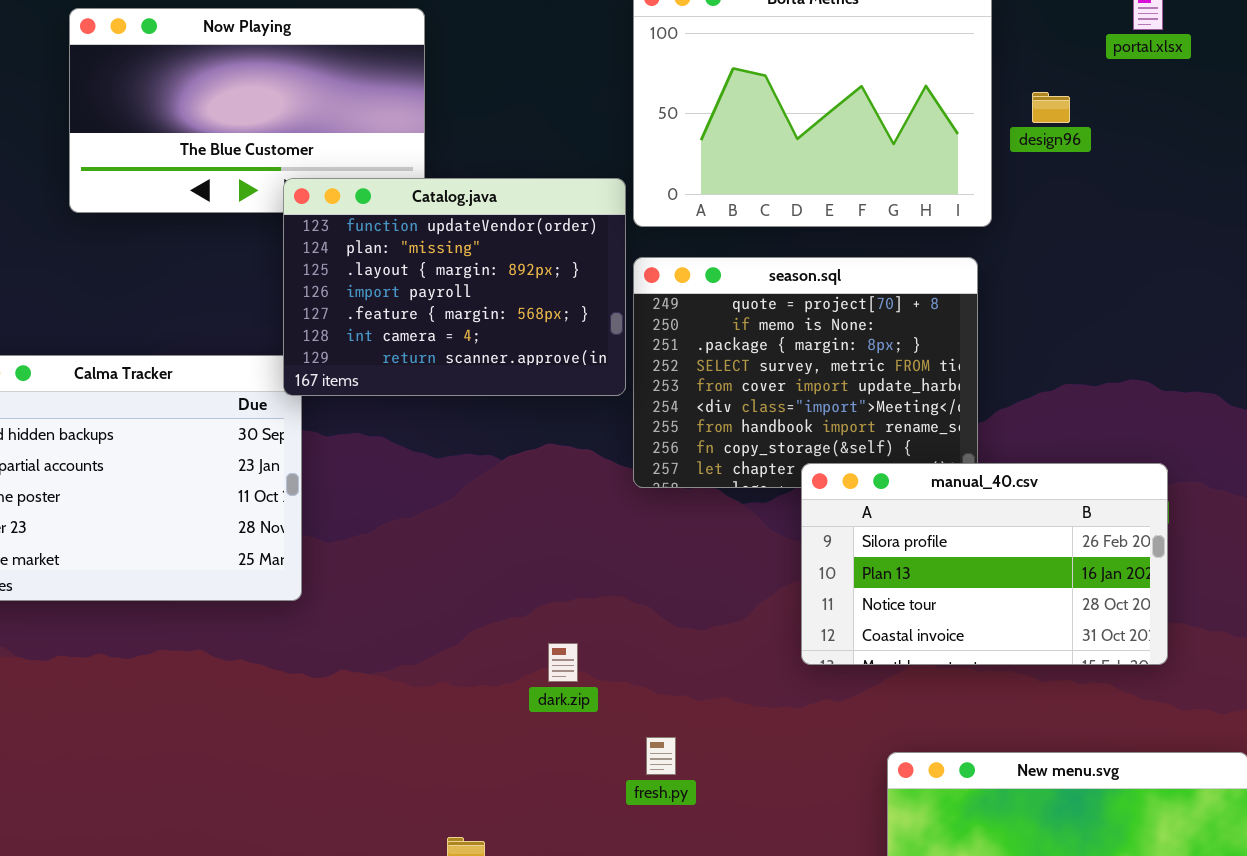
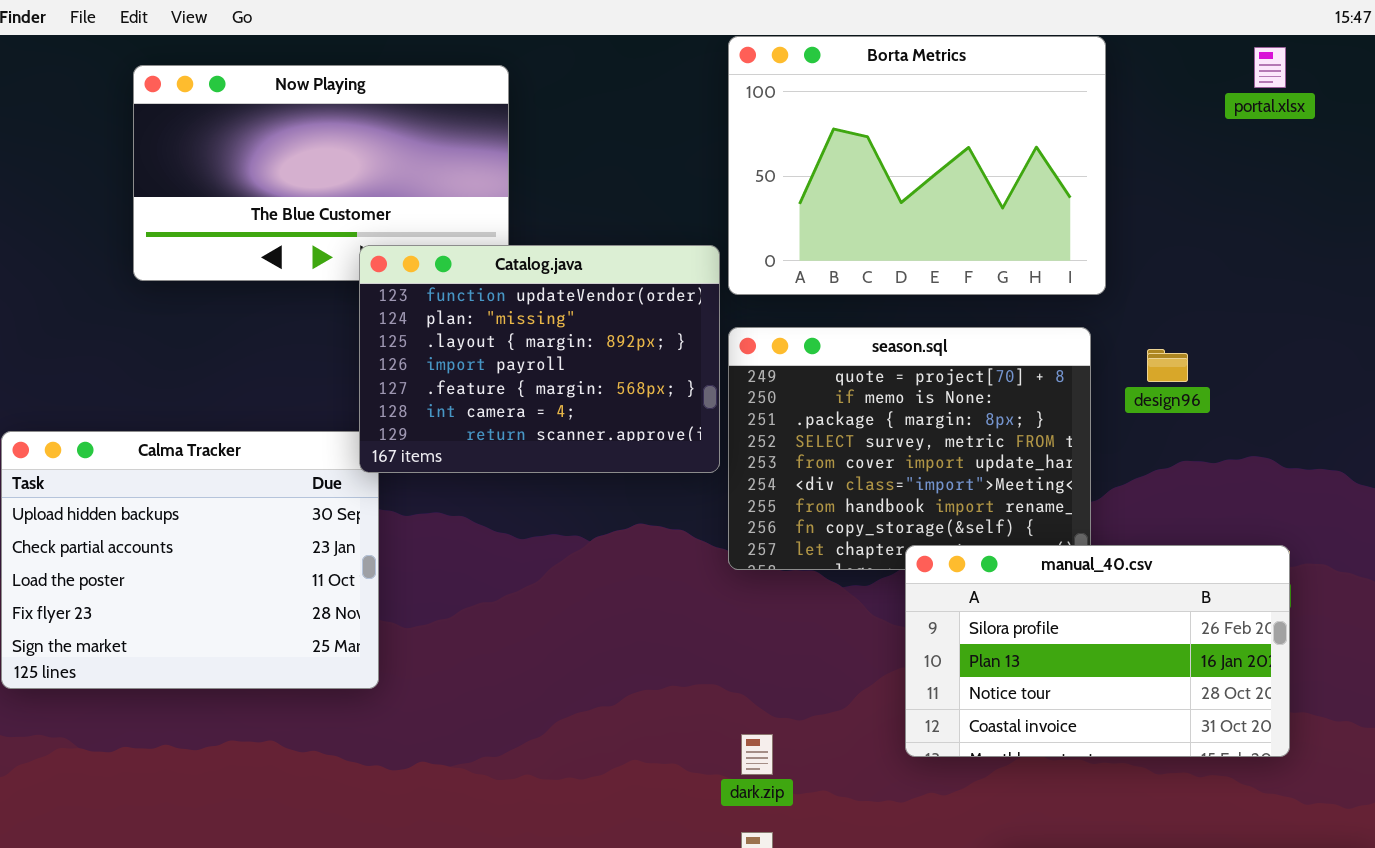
design96: [1032,92,1070,123] -> [1147,349,1188,382], moved
dark.zip: [548,643,578,682] -> [741,734,773,775], moved

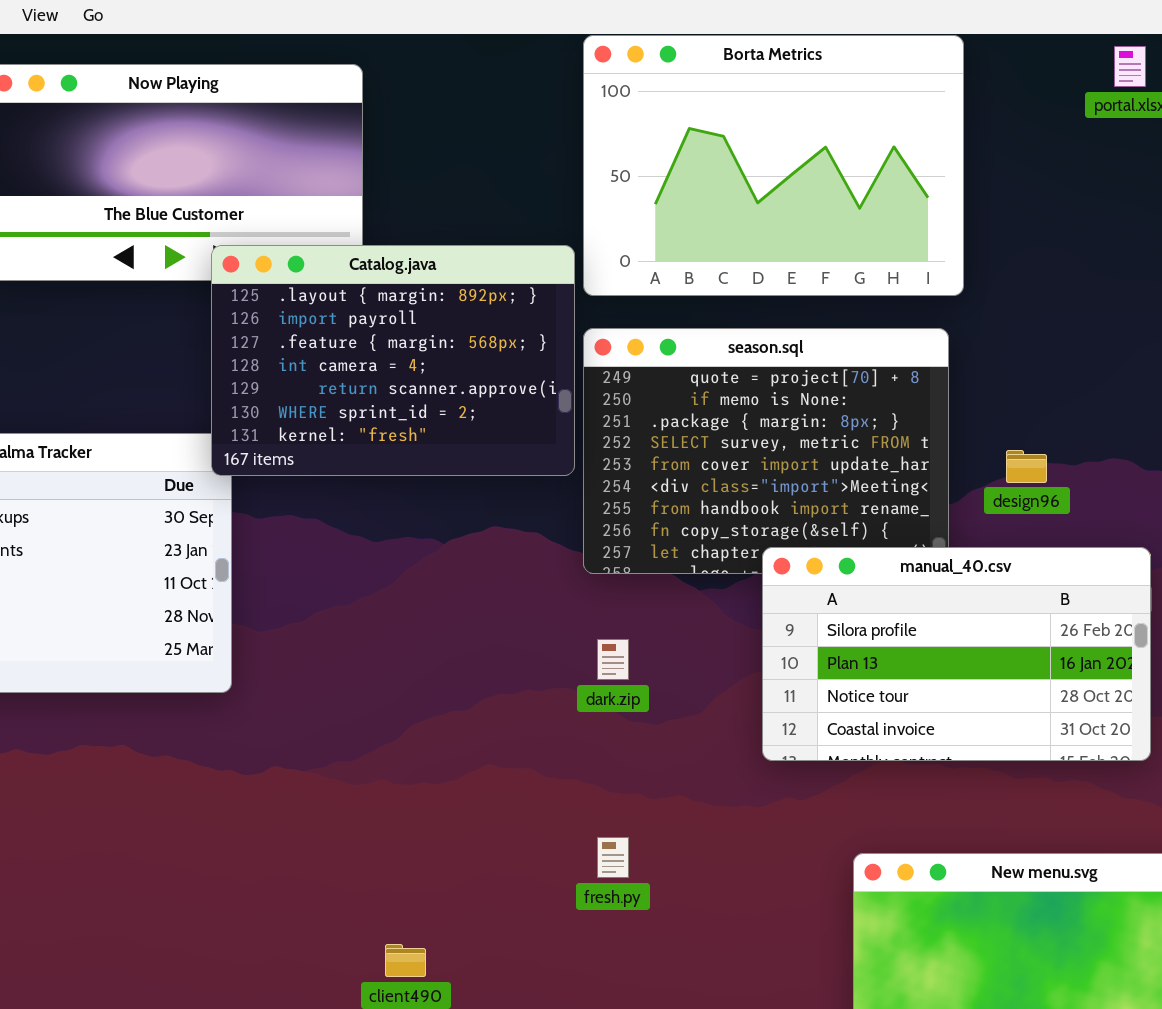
Catalog.java: [359,245,720,473] -> [211,245,575,476], scrolled down 2 rows
design96: [1147,349,1188,382] -> [1006,450,1047,483], moved
dark.zip: [741,734,773,775] -> [597,639,629,680], moved

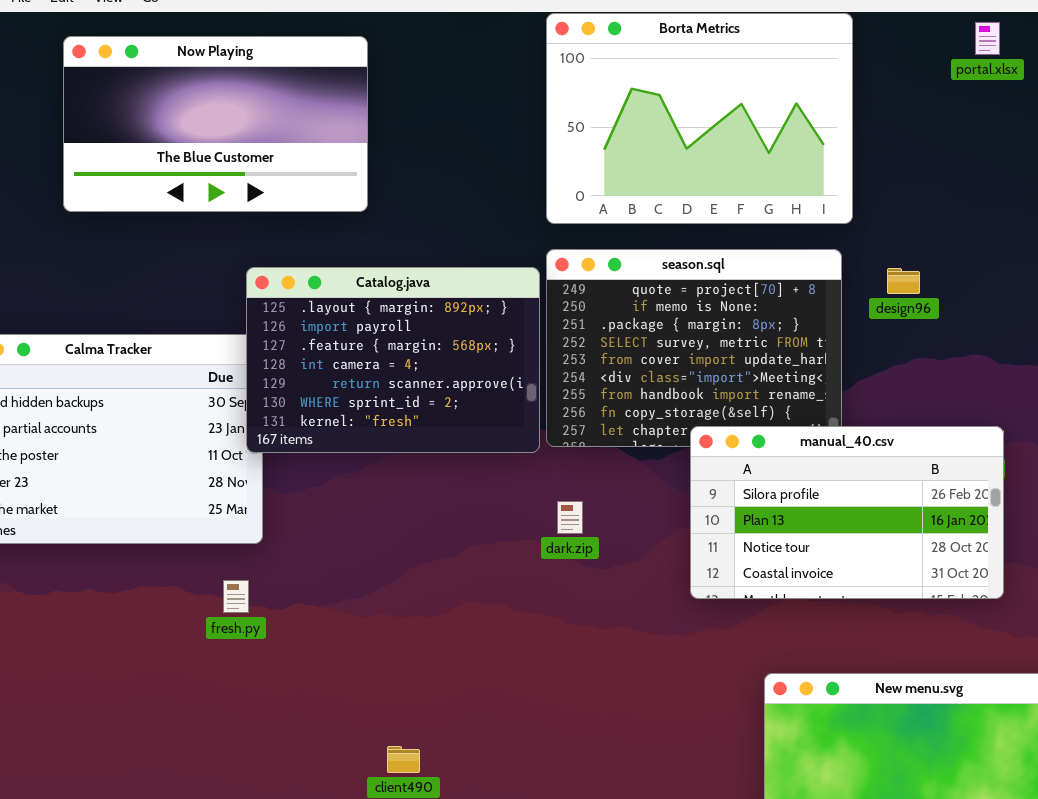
Catalog.java: [211,245,575,476] -> [246,267,540,453], moved
design96: [1006,450,1047,483] -> [887,268,920,294], moved
fresh.py: [597,837,629,878] -> [223,580,249,613], moved

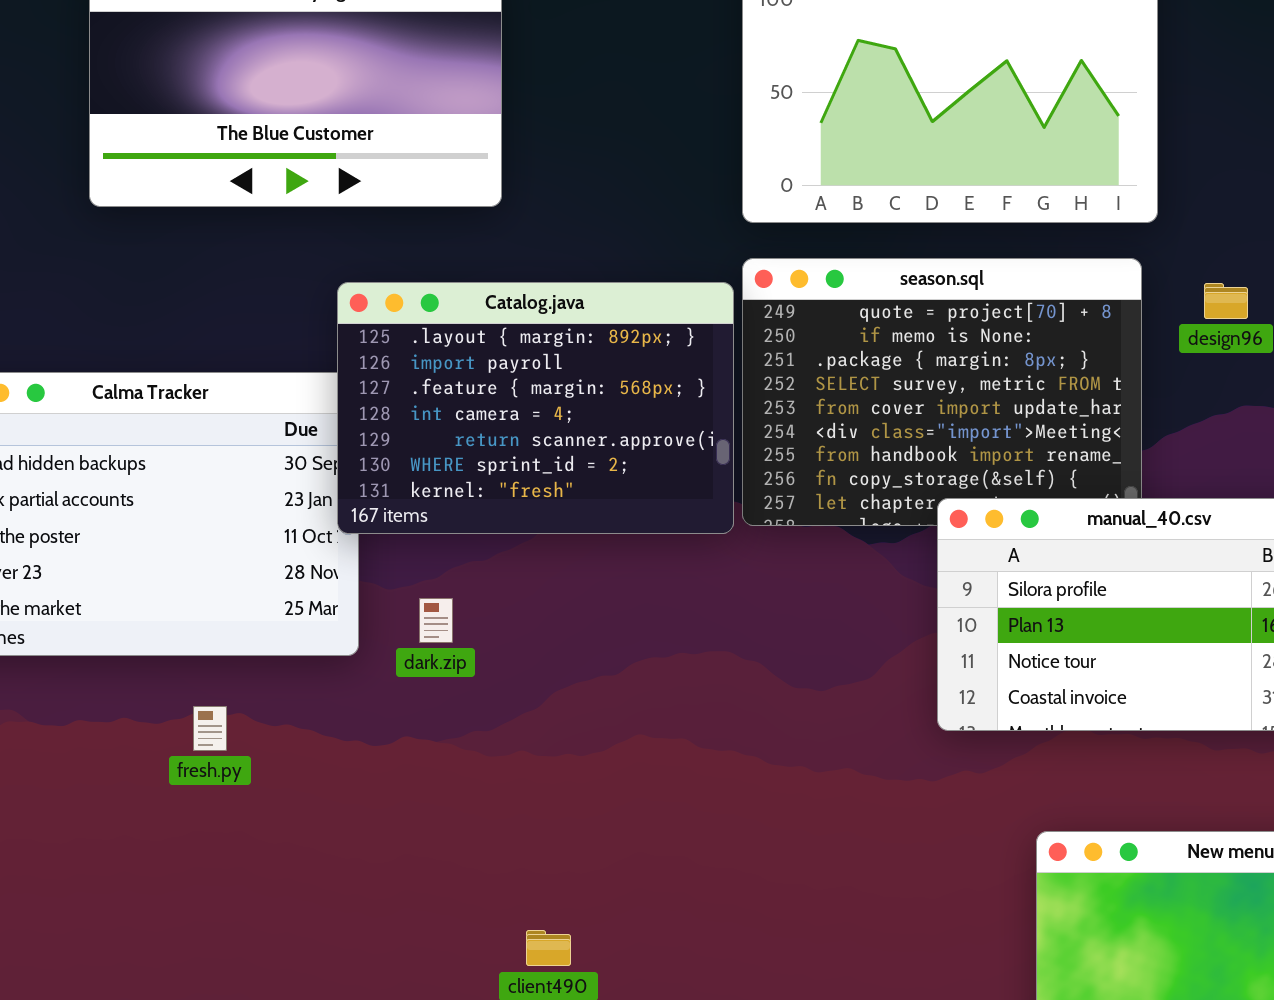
dark.zip: [557,501,583,534] -> [419,598,453,643], moved
fresh.py: [223,580,249,613] -> [193,706,227,751], moved

